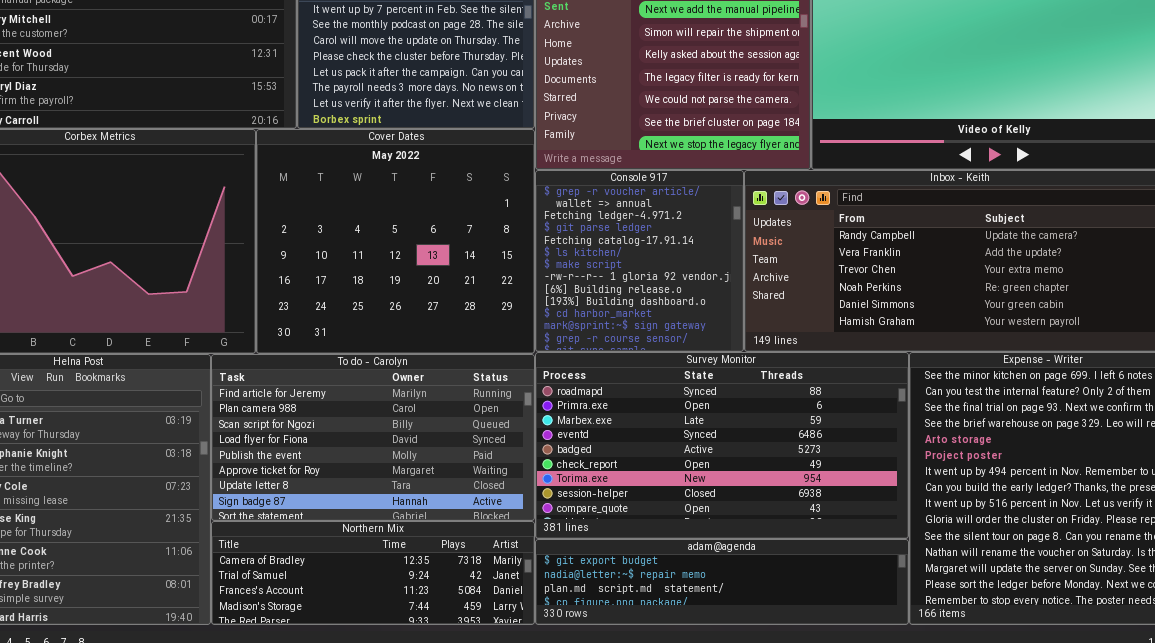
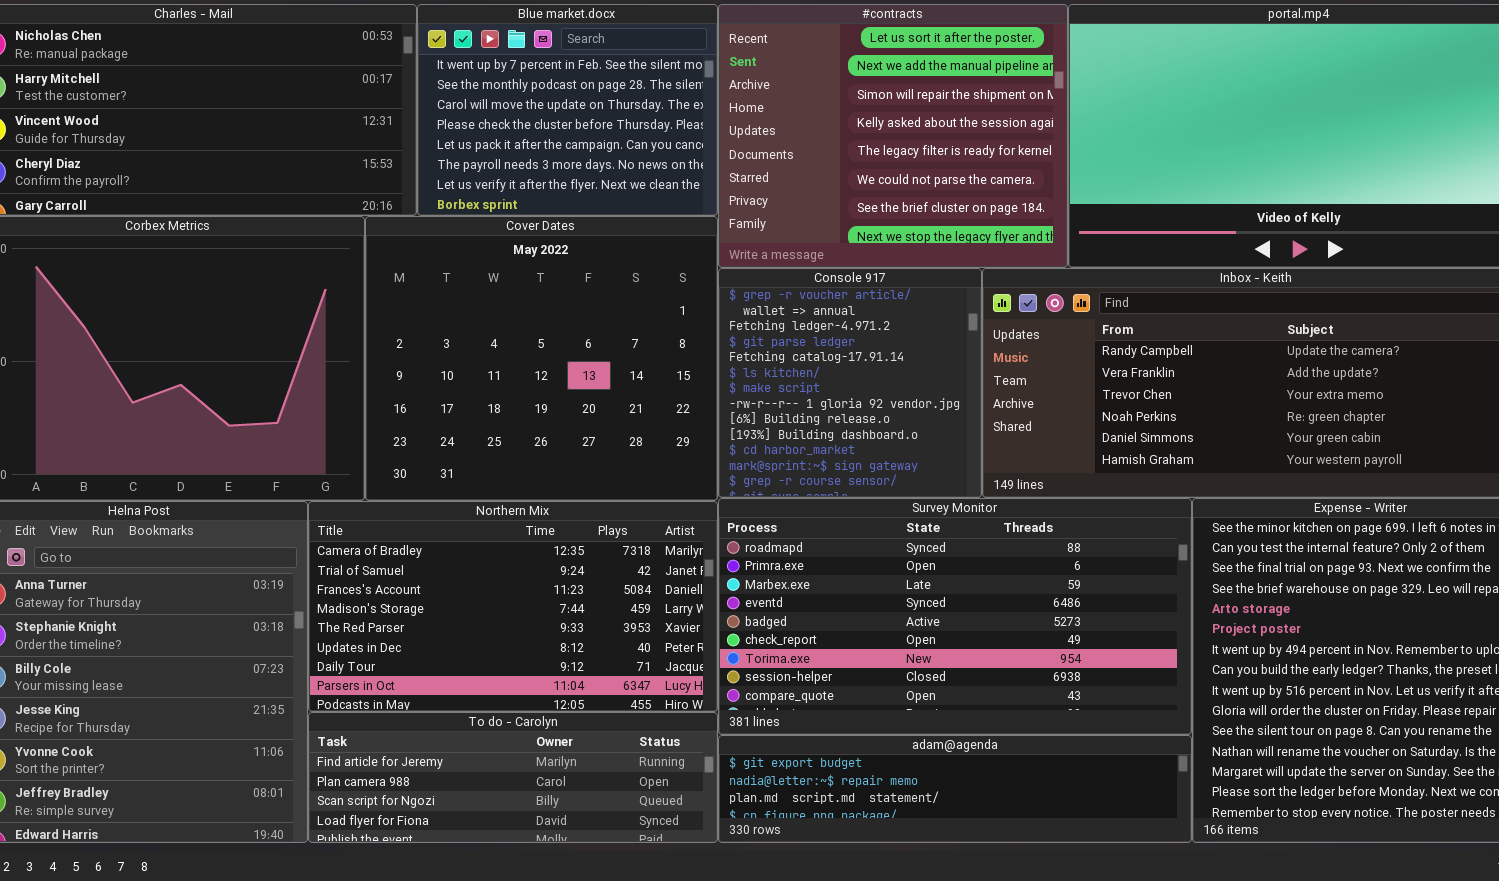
To do - Carolyn: [211,354,535,521] -> [308,712,718,843], moved, resized
Northern Mix: [211,521,535,625] -> [308,501,718,712], moved, resized

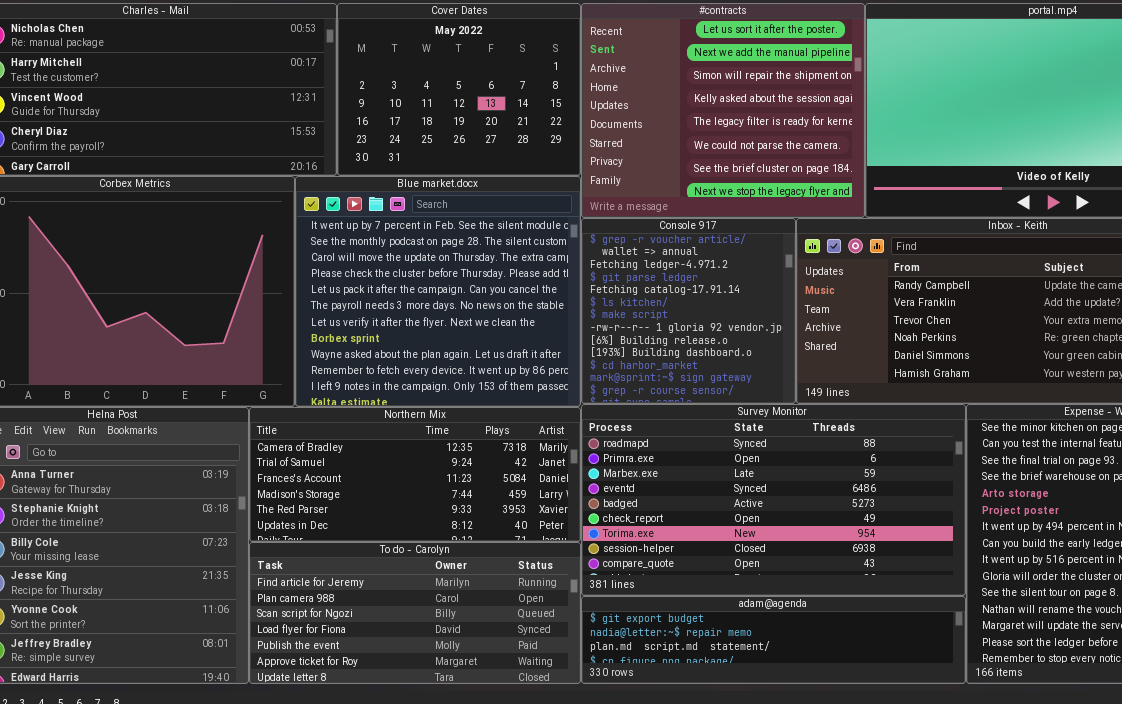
Blue market.docx: [417,4,718,216] -> [295,176,581,407], moved, resized
Cover Dates: [365,216,718,501] -> [337,3,581,176], moved, resized
Northern Mix: [308,501,718,712] -> [249,407,581,542], resized
To do - Carolyn: [308,712,718,843] -> [249,542,581,684], resized

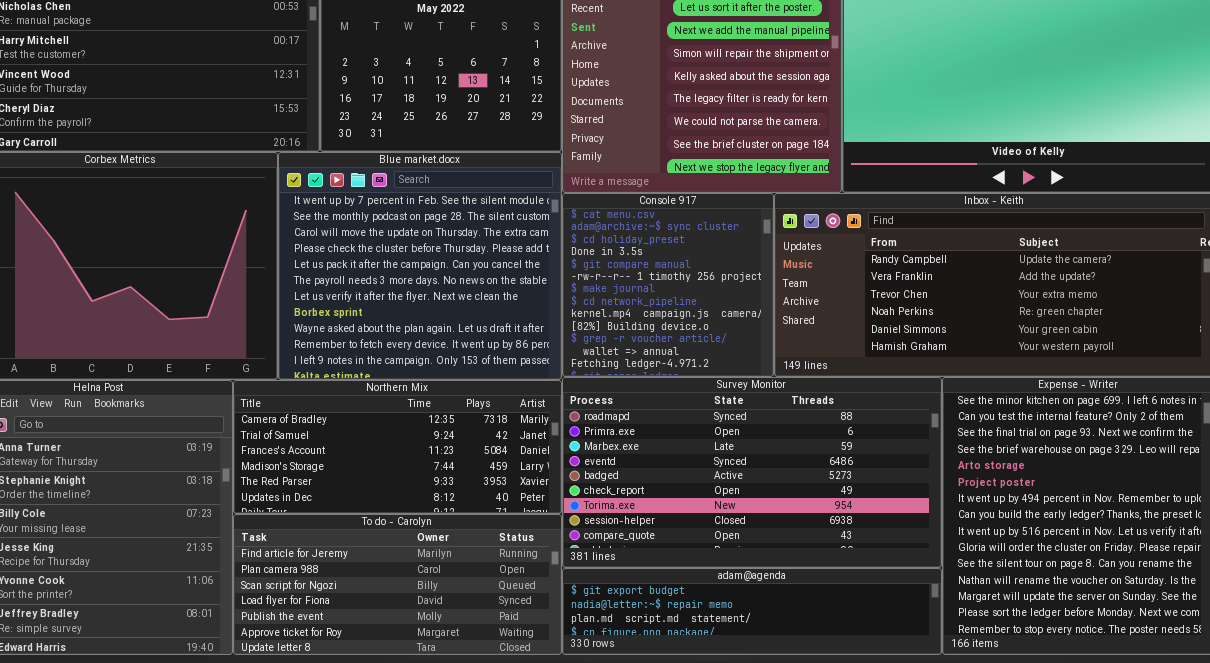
Console 917: [581,218,796,404] -> [562,193,774,377], scrolled up 10 rows

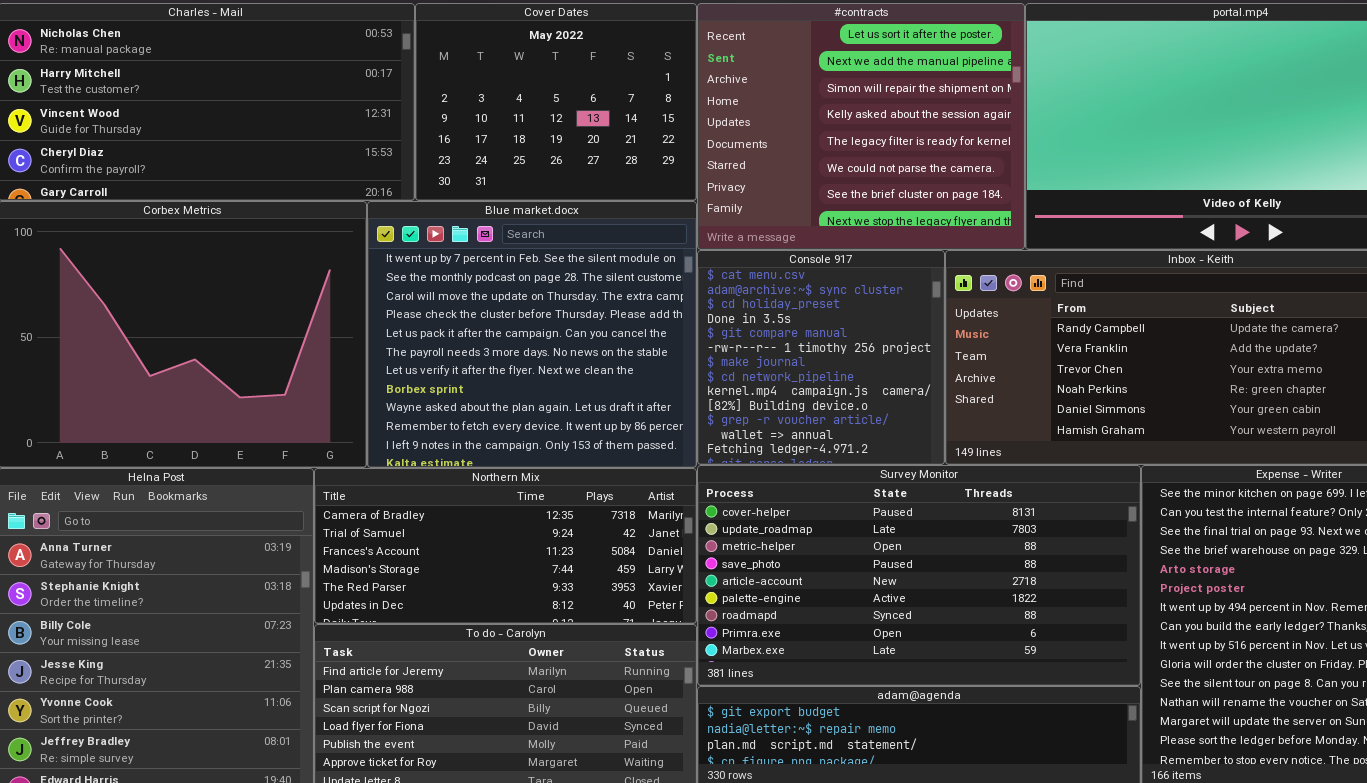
Survey Monitor: [562,377,942,568] -> [697,465,1141,686], scrolled up 6 rows

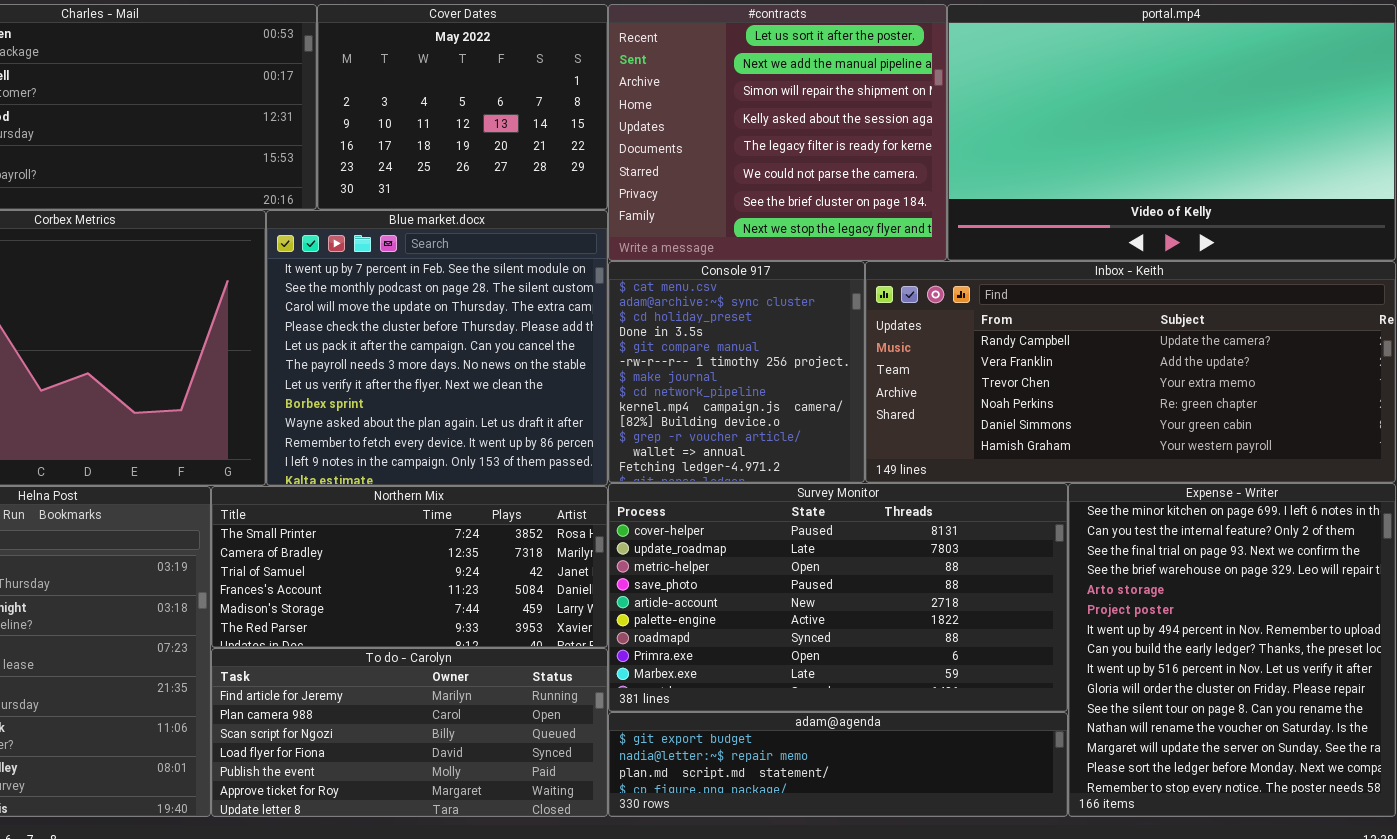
Northern Mix: [314,468,697,624] -> [211,486,608,648], scrolled up 1 row

